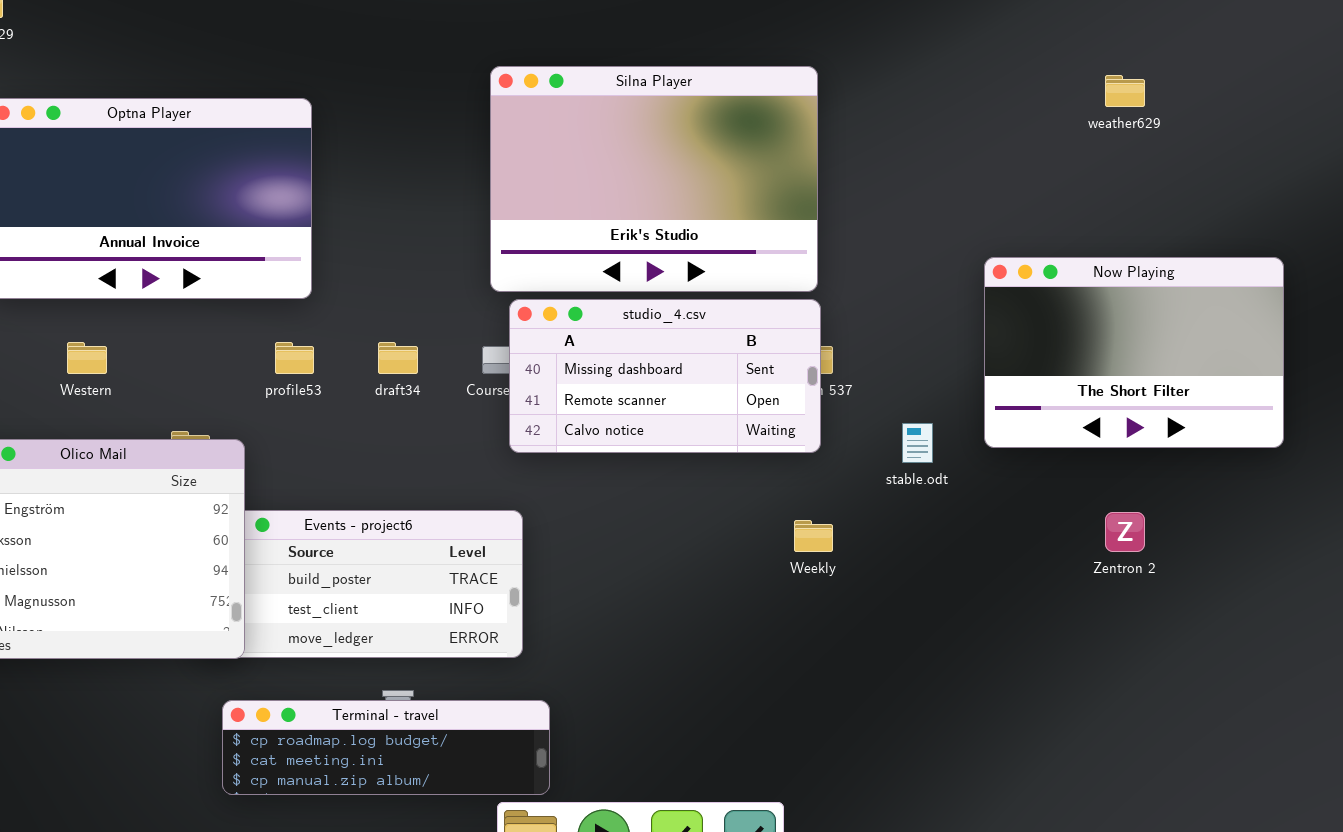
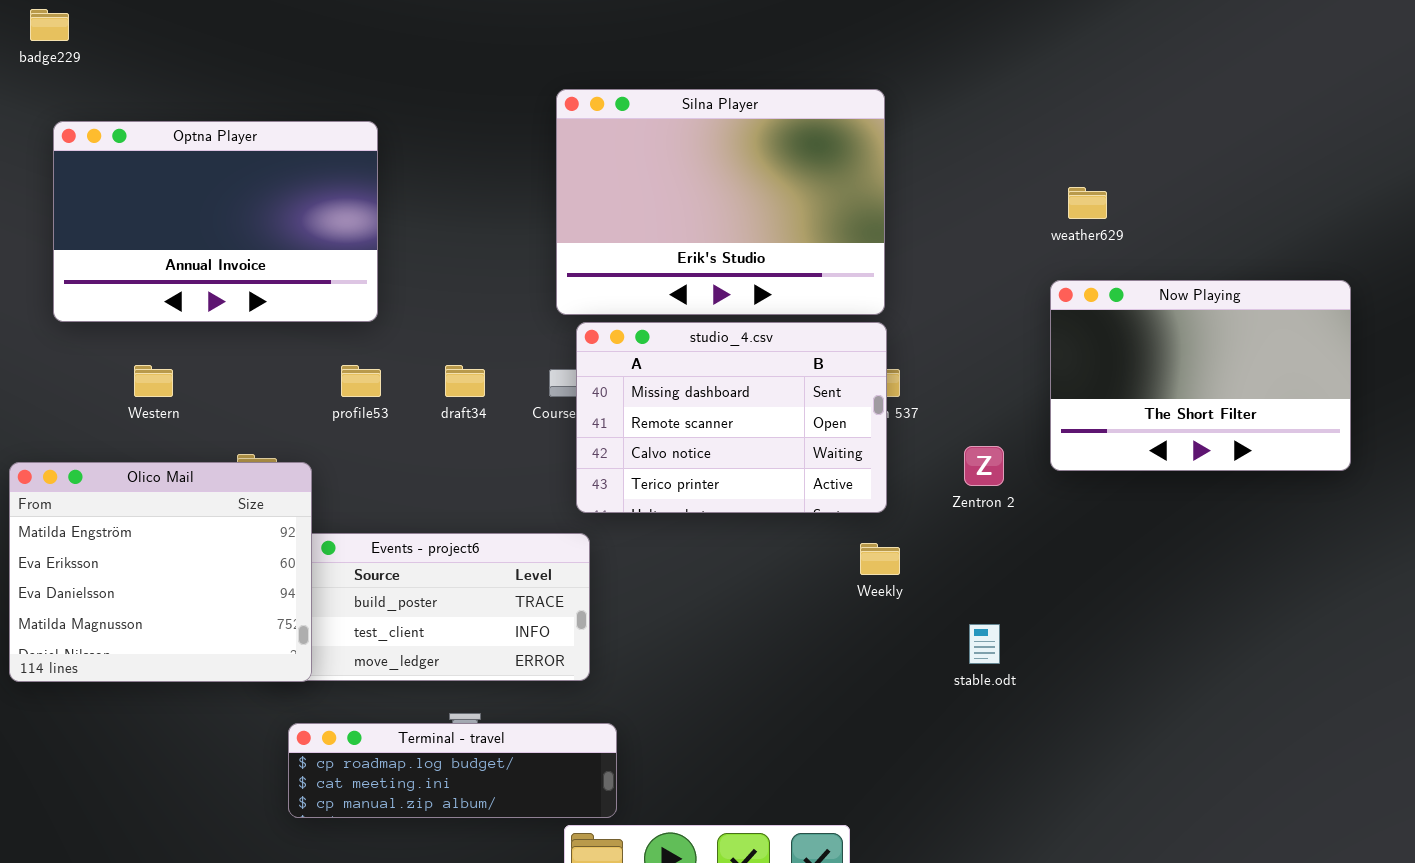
weather629: [1105,75,1145,107] -> [1068,187,1107,219], moved
studio_4.csv: [509,299,821,453] -> [576,322,887,513], resized
stable.odt: [902,423,933,463] -> [969,624,1000,664], moved
Zentron 2: [1105,512,1145,552] -> [964,446,1004,486], moved

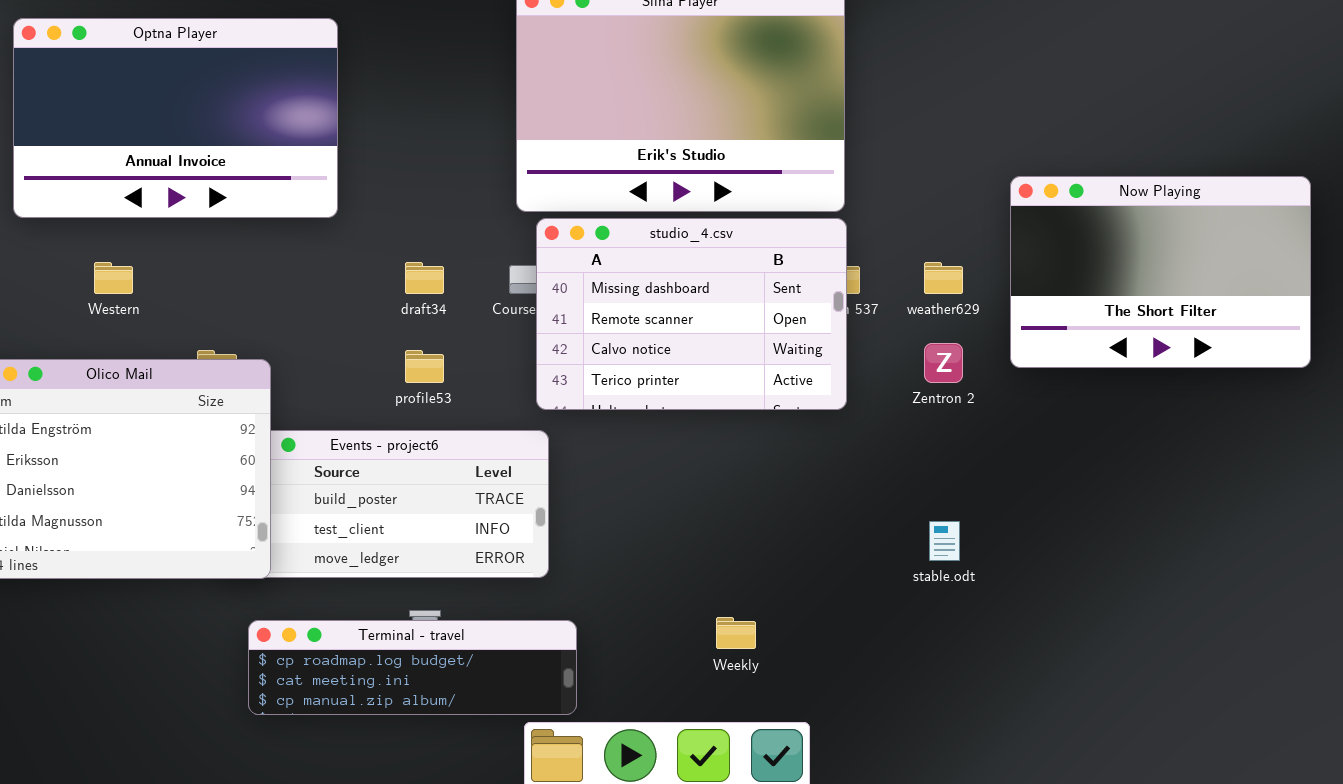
weather629: [1068,187,1107,219] -> [924,262,963,294], moved
profile53: [341,365,381,397] -> [405,350,444,383], moved
Weekly: [860,543,900,575] -> [716,617,756,649], moved

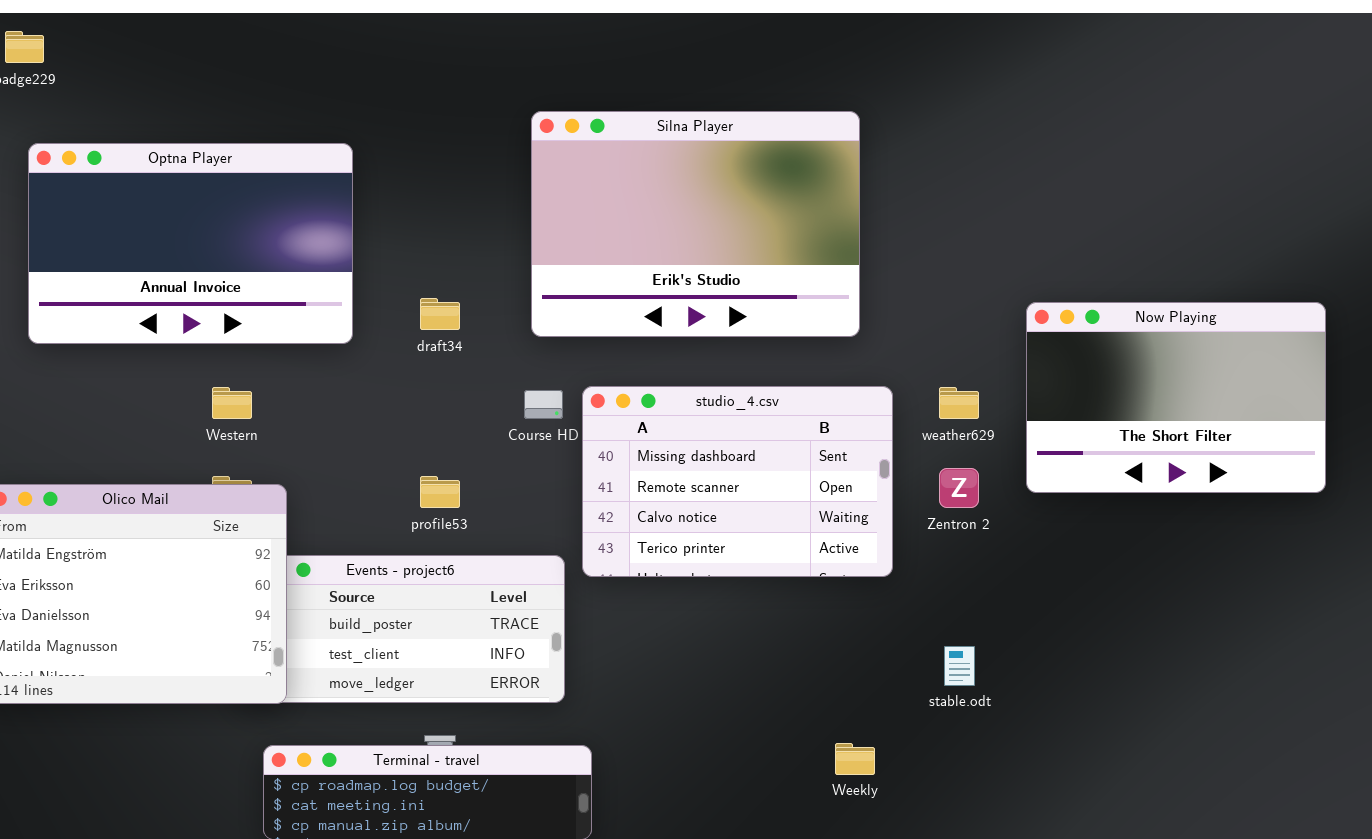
studio_4.csv: [536,218,847,410] -> [582,386,893,577], moved
Western: [94,262,133,294] -> [212,387,252,419], moved
draft34: [405,262,444,294] -> [420,298,460,330], moved
Weekly: [716,617,756,649] -> [835,743,875,775], moved

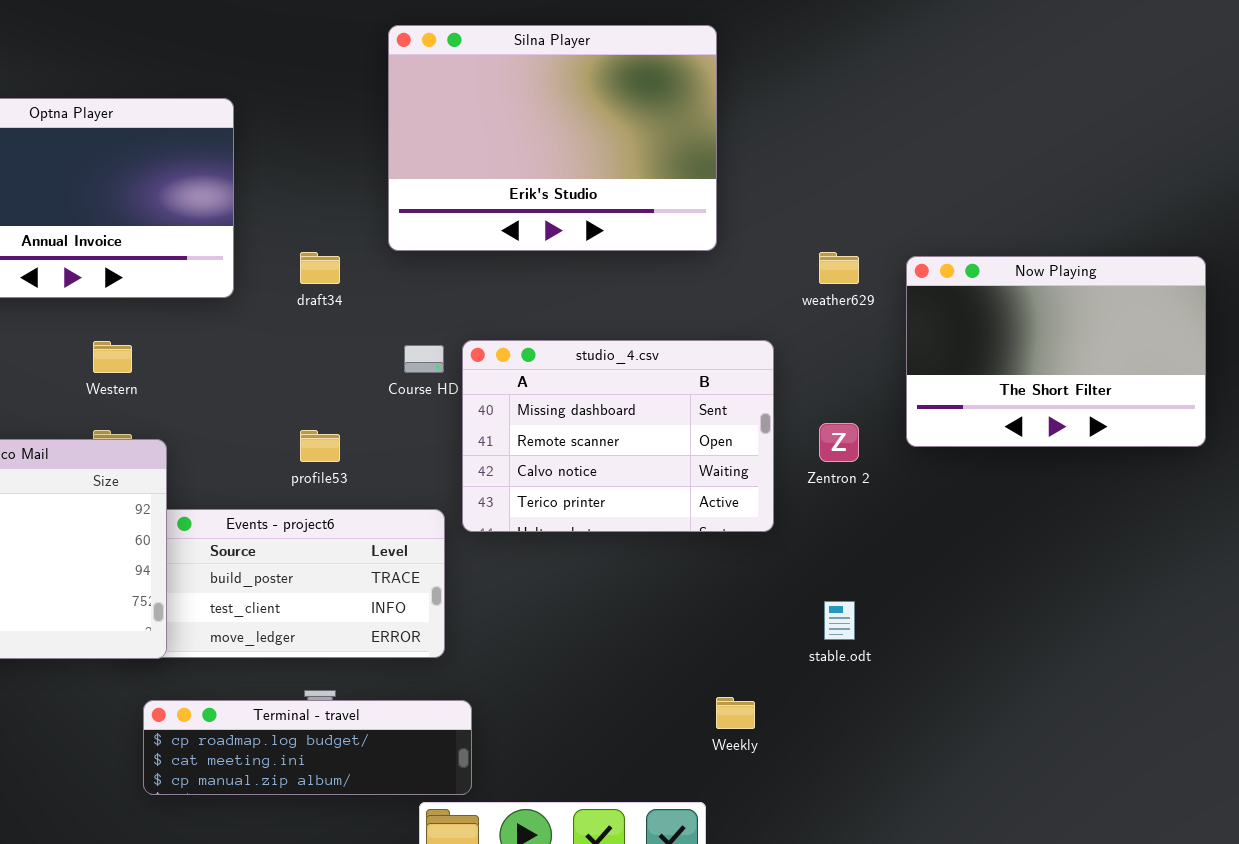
Silna Player: [531,111,860,337] -> [388,25,717,251], moved
weather629: [939,387,979,419] -> [819,252,859,284], moved

